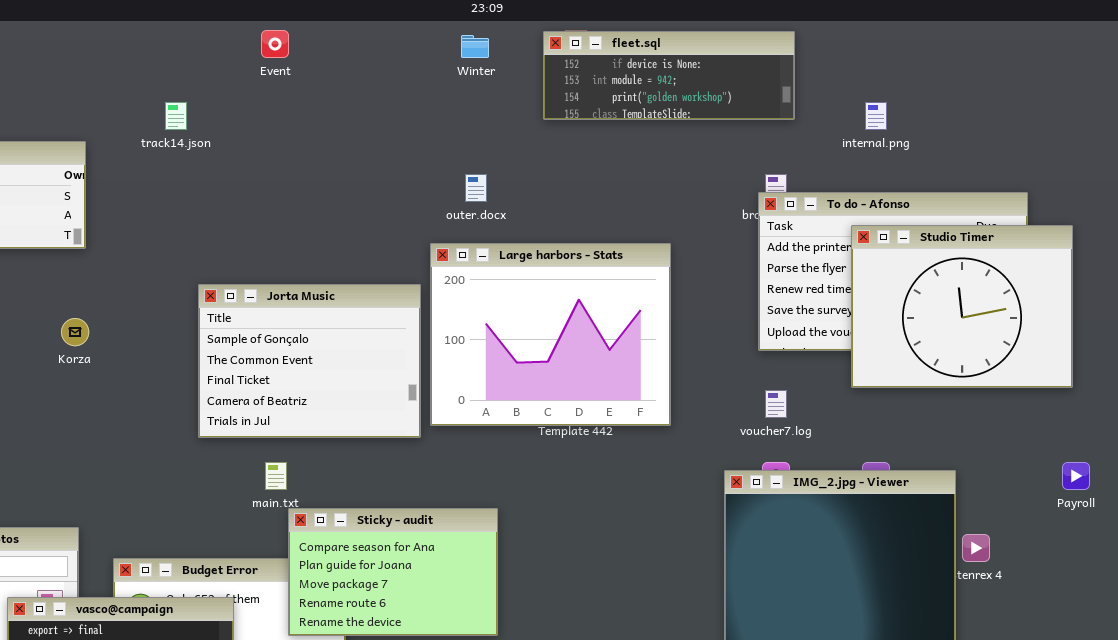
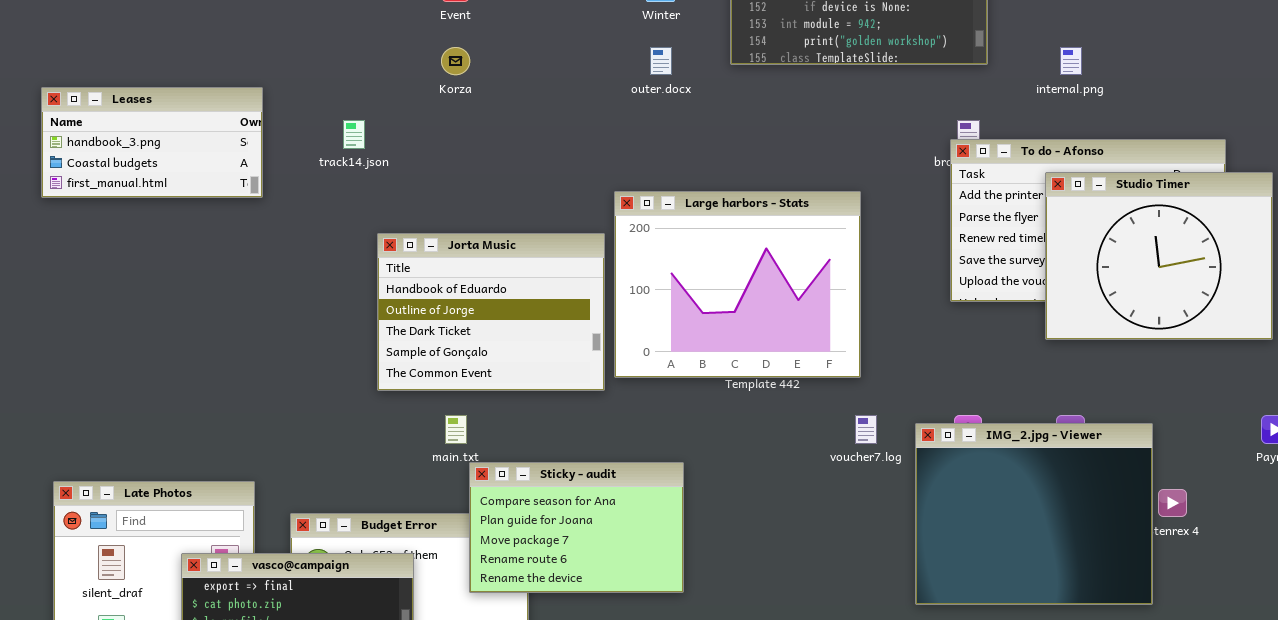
track14.json: [165,102,187,130] -> [343,120,365,149], moved
outer.docx: [465,174,487,202] -> [650,47,672,75], moved
Jorta Music: [198,284,421,438] -> [377,233,605,391], scrolled up 3 rows
Korza: [61,318,89,346] -> [441,47,470,75], moved
voucher7.log: [765,390,787,418] -> [855,415,877,444], moved

